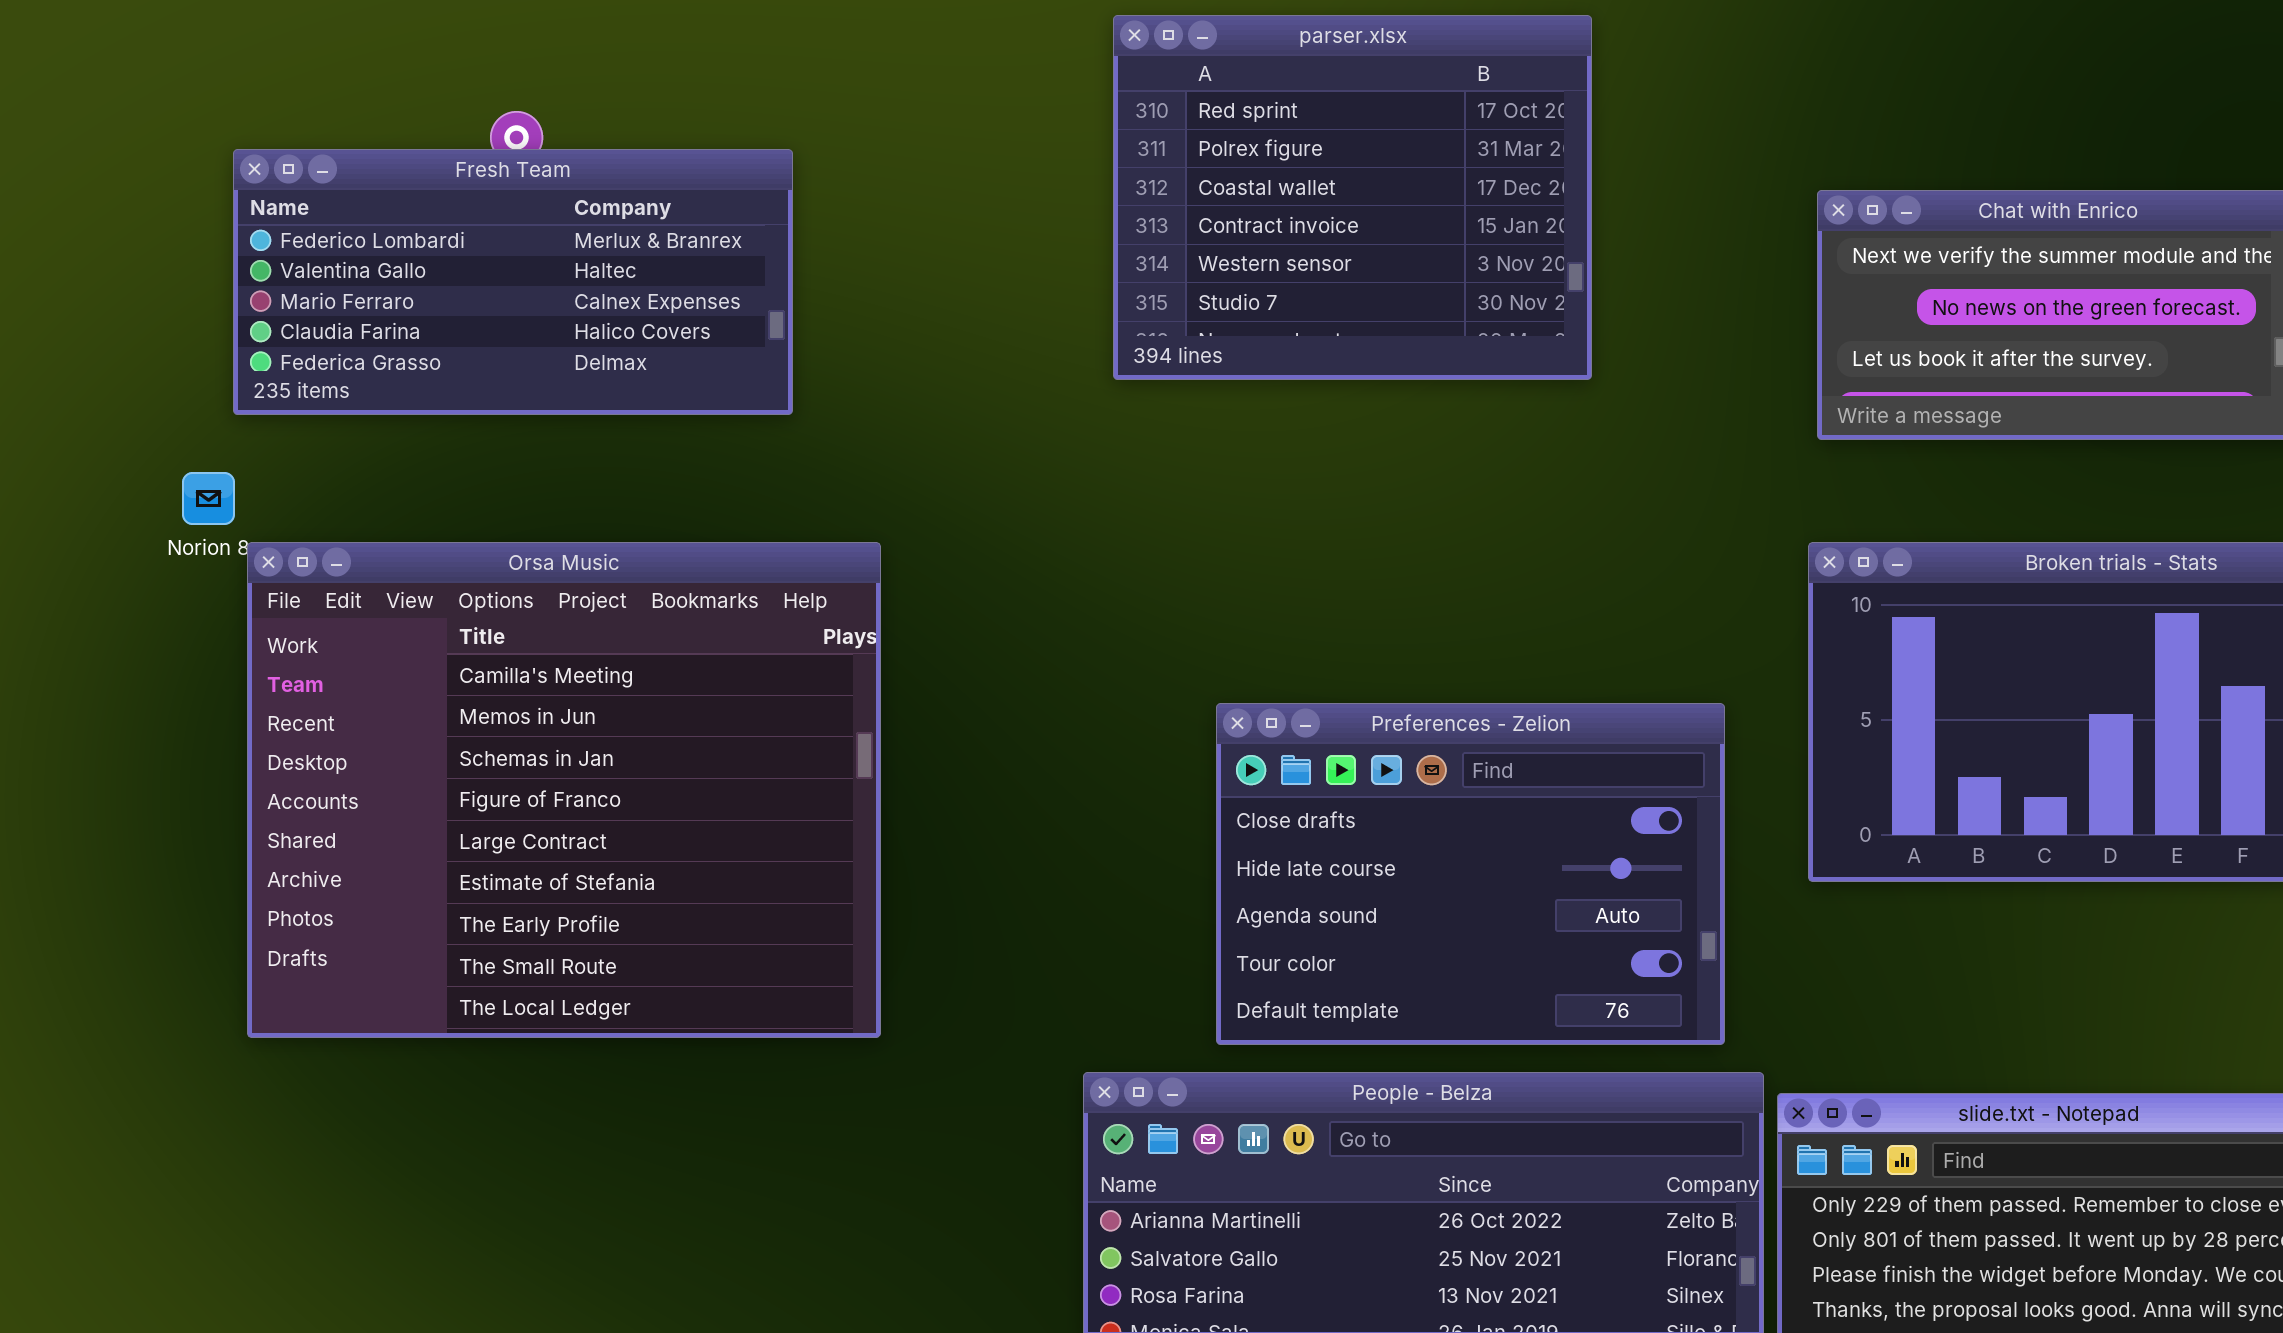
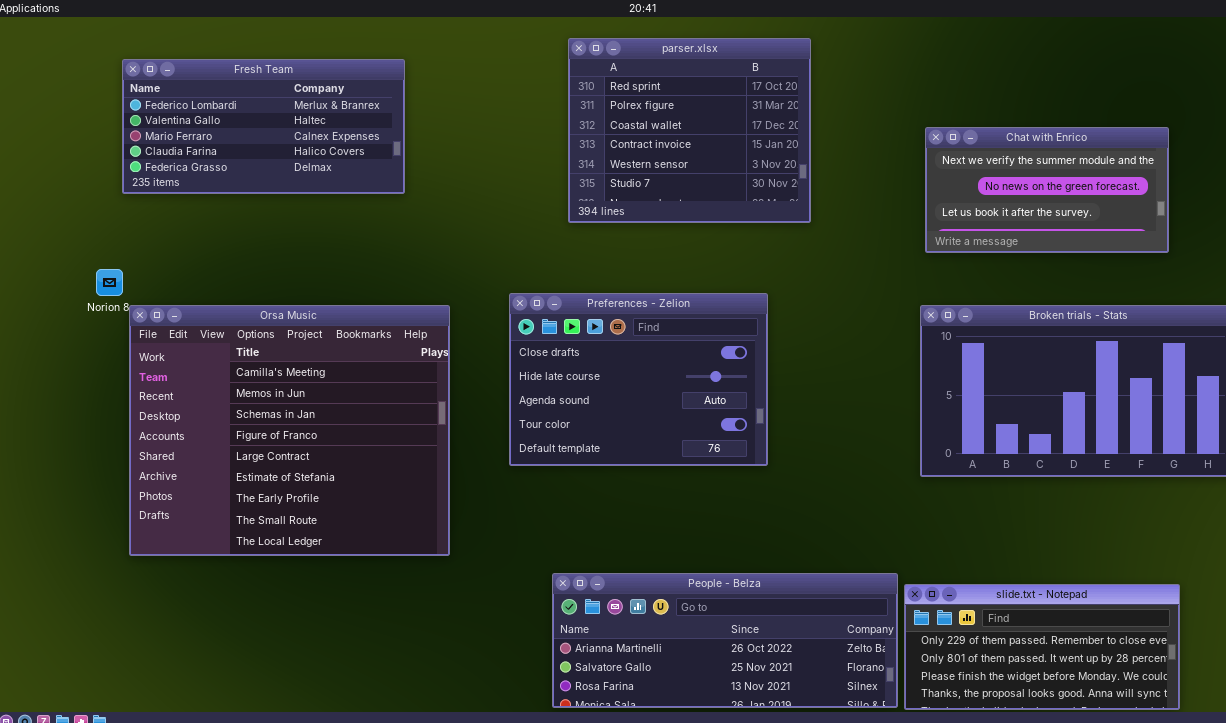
Fresh Team: [233,149,793,415] -> [122,59,405,194], moved
Preferences - Zelion: [1216,703,1725,1045] -> [509,293,768,466], moved

